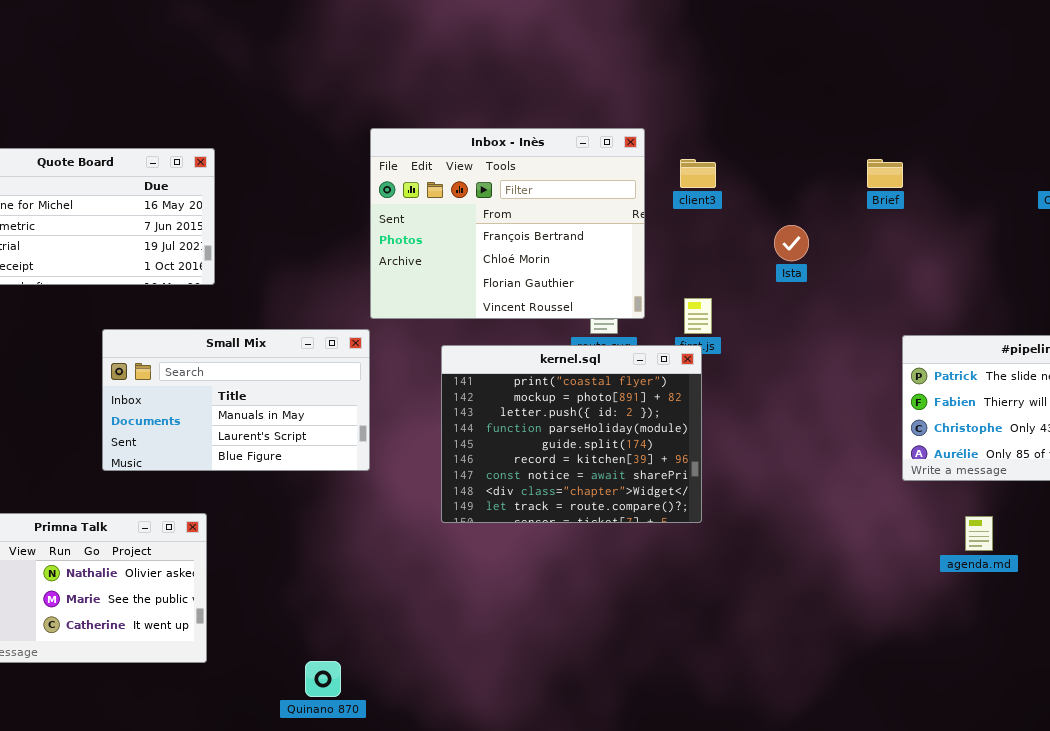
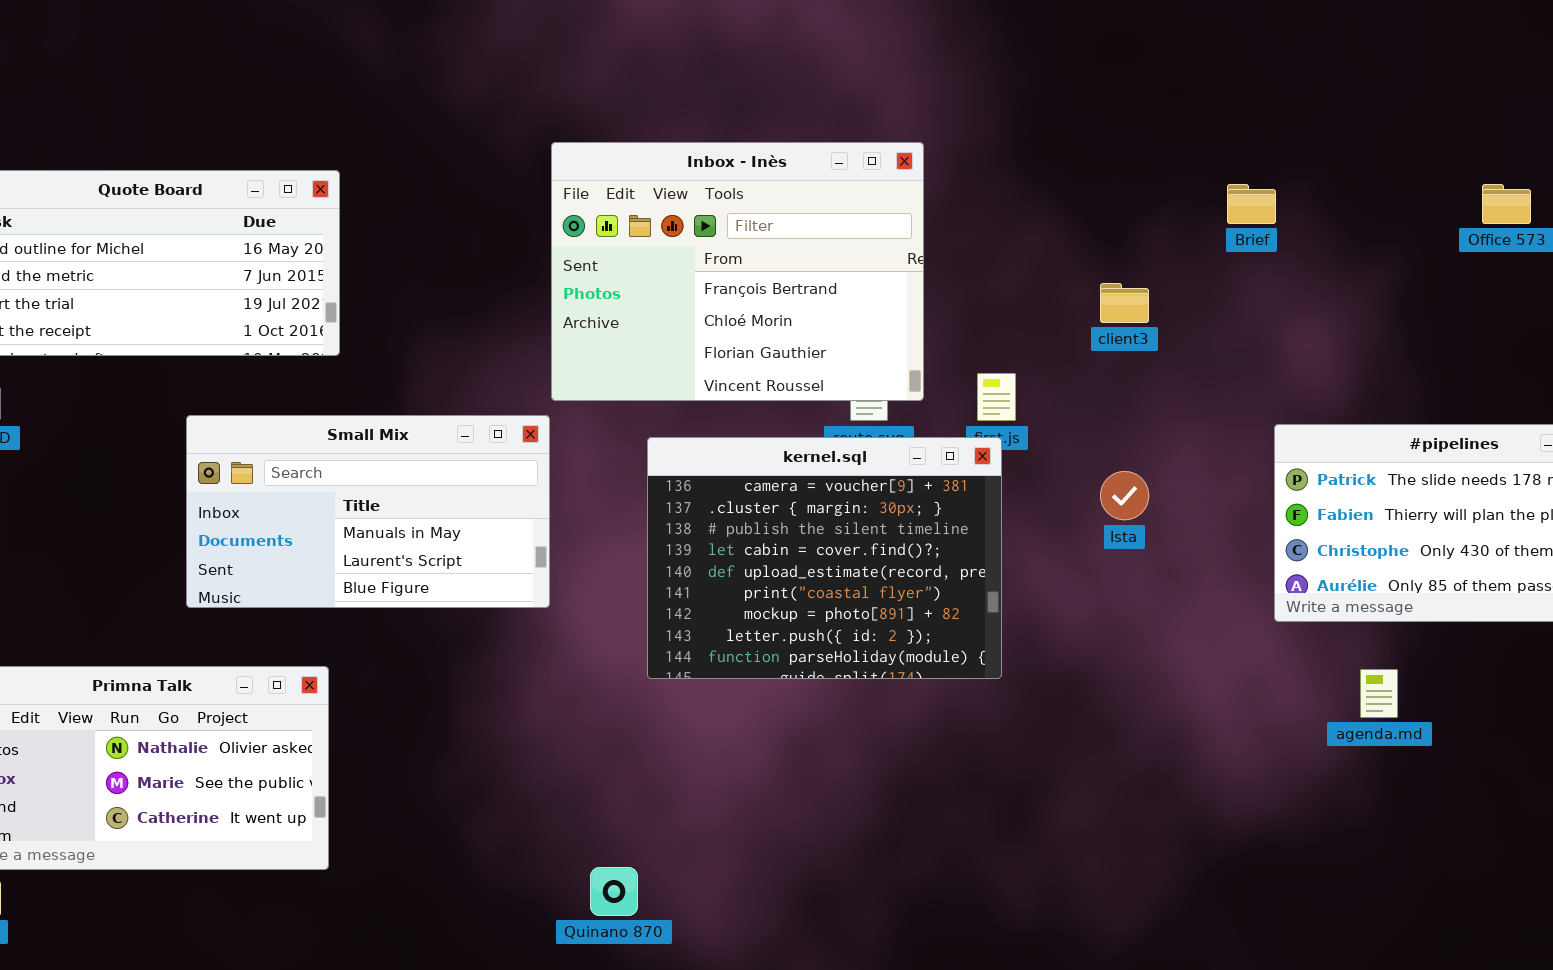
client3: [680,159,716,188] -> [1100,283,1149,323], moved
Ista: [774,225,809,261] -> [1100,471,1149,520], moved
kernel.sql: [441,345,702,523] -> [647,437,1002,679], scrolled up 5 rows
Quinano 870: [305,661,341,697] -> [590,867,638,916], moved

